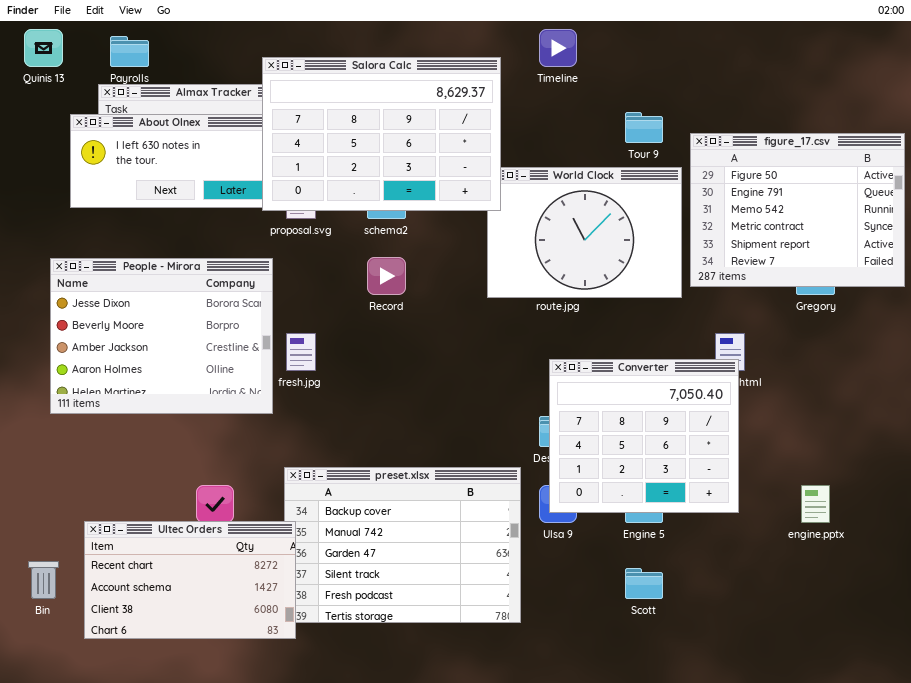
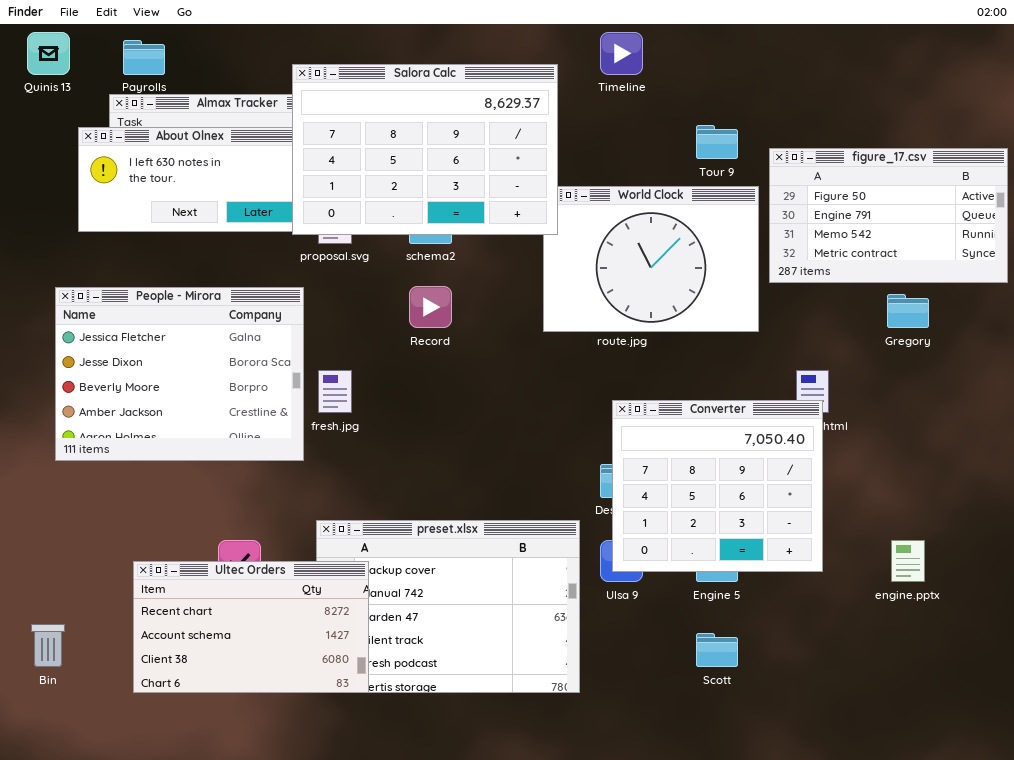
figure_17.csv: [690,133,905,287] -> [769,148,1008,283], resized
People - Mirora: [50,258,273,414] -> [55,287,304,461], scrolled up 1 row
Ultec Orders: [84,521,296,639] -> [133,561,369,693], moved

